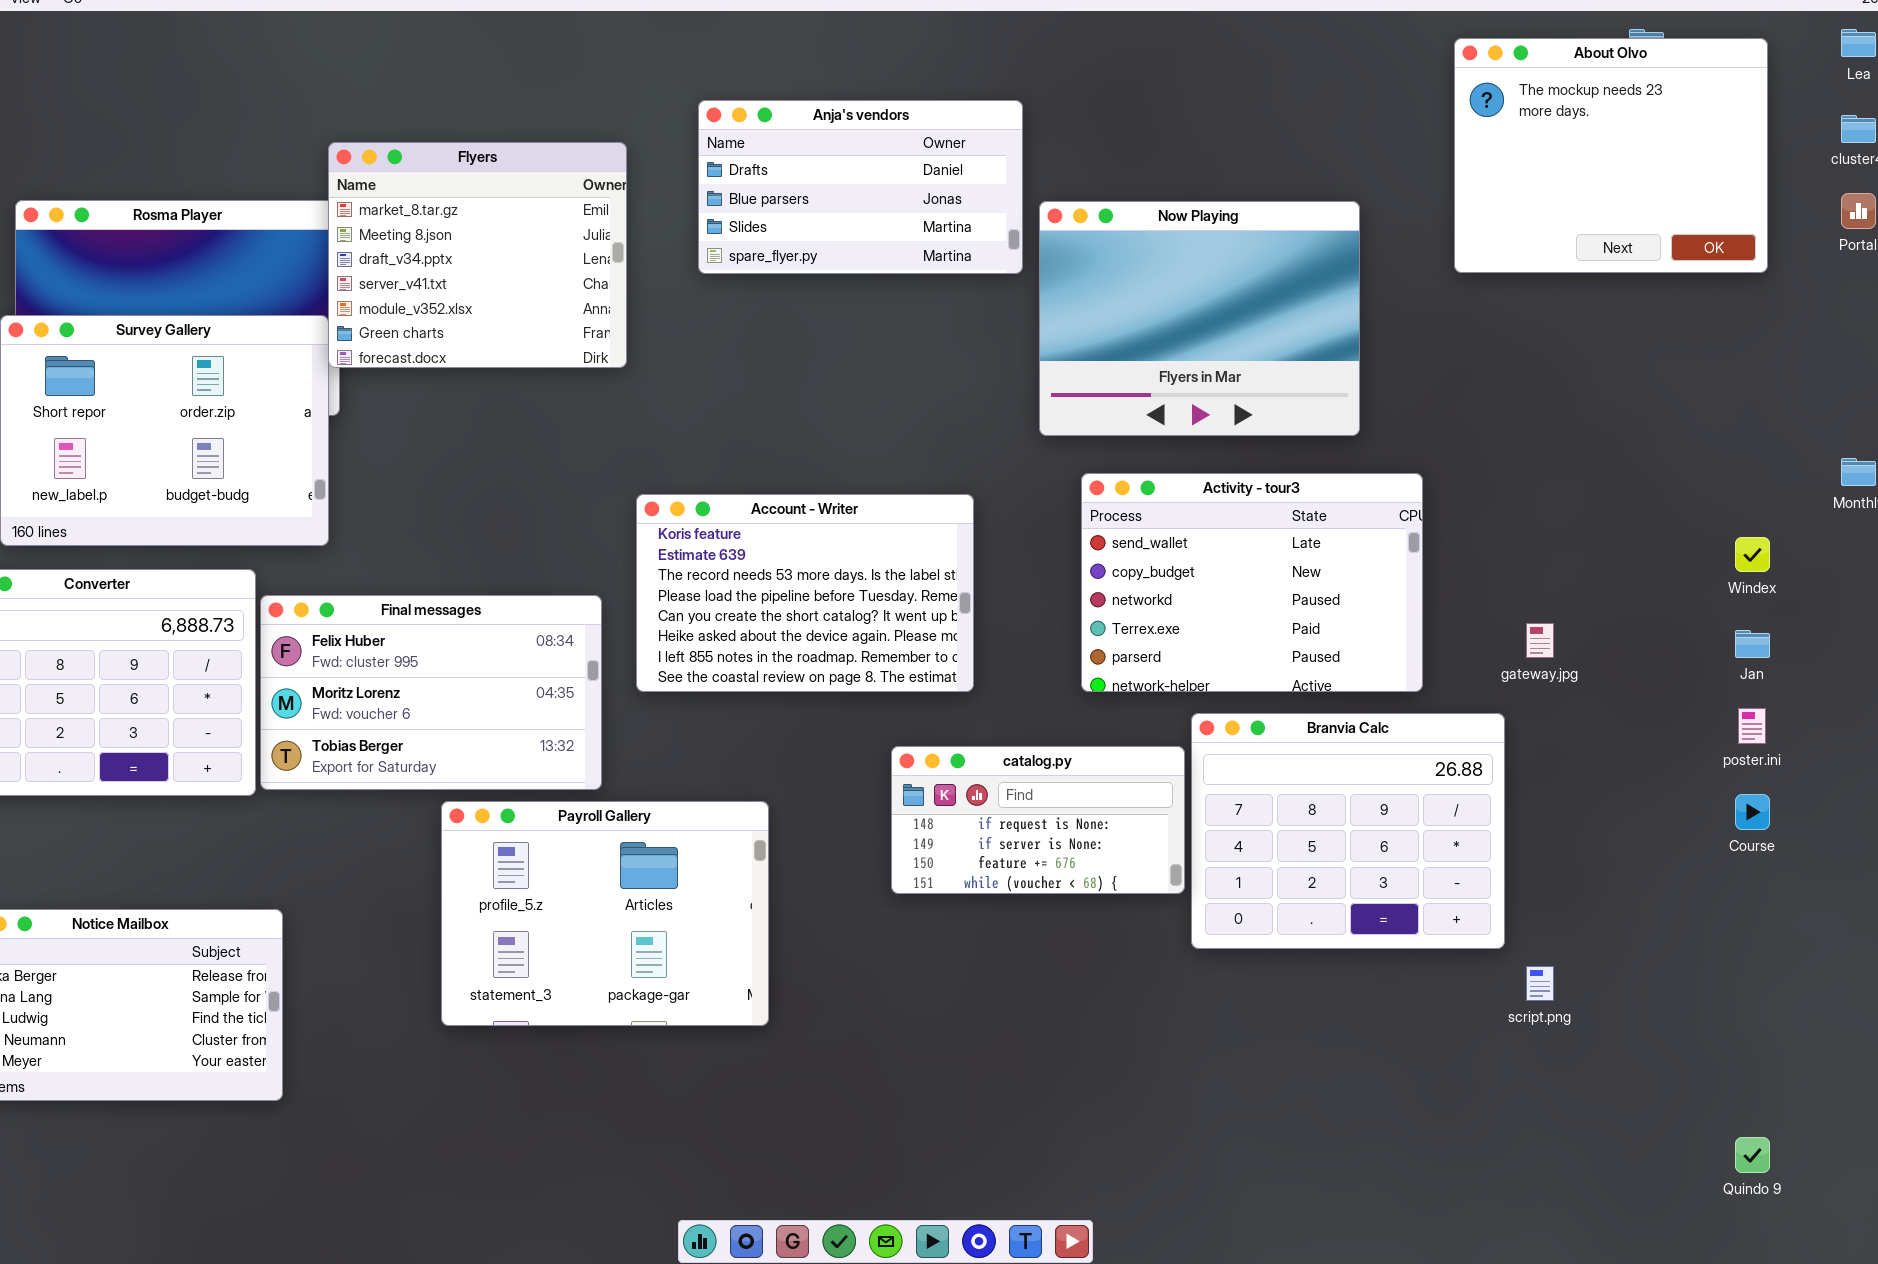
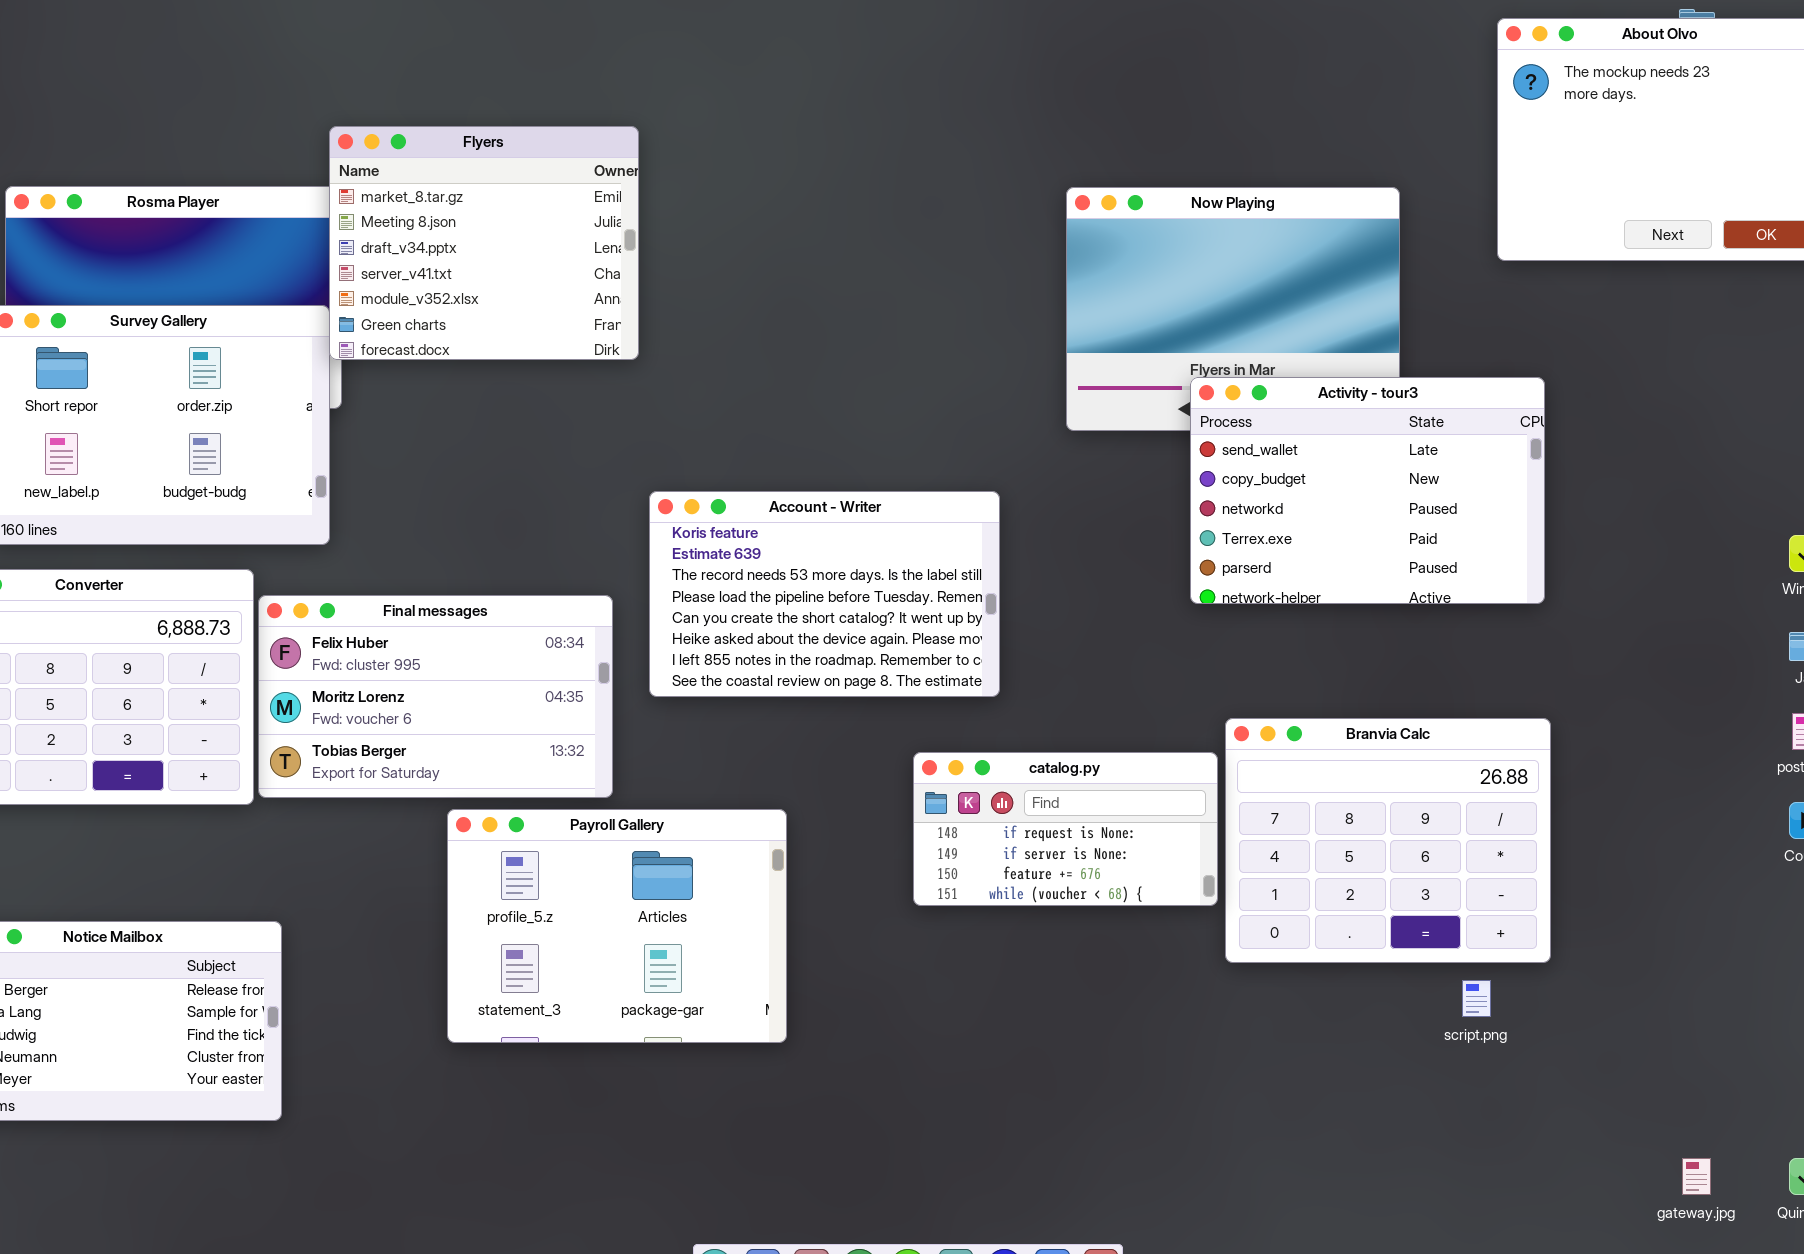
Anja's vendors: [698,100,1023,274] -> none, closed
Activity - tour3: [1081,473,1423,692] -> [1190,377,1545,604], moved
gateway.jpg: [1526,623,1554,658] -> [1682,1158,1711,1195], moved
script.png: [1526,966,1554,1001] -> [1462,980,1491,1017], moved

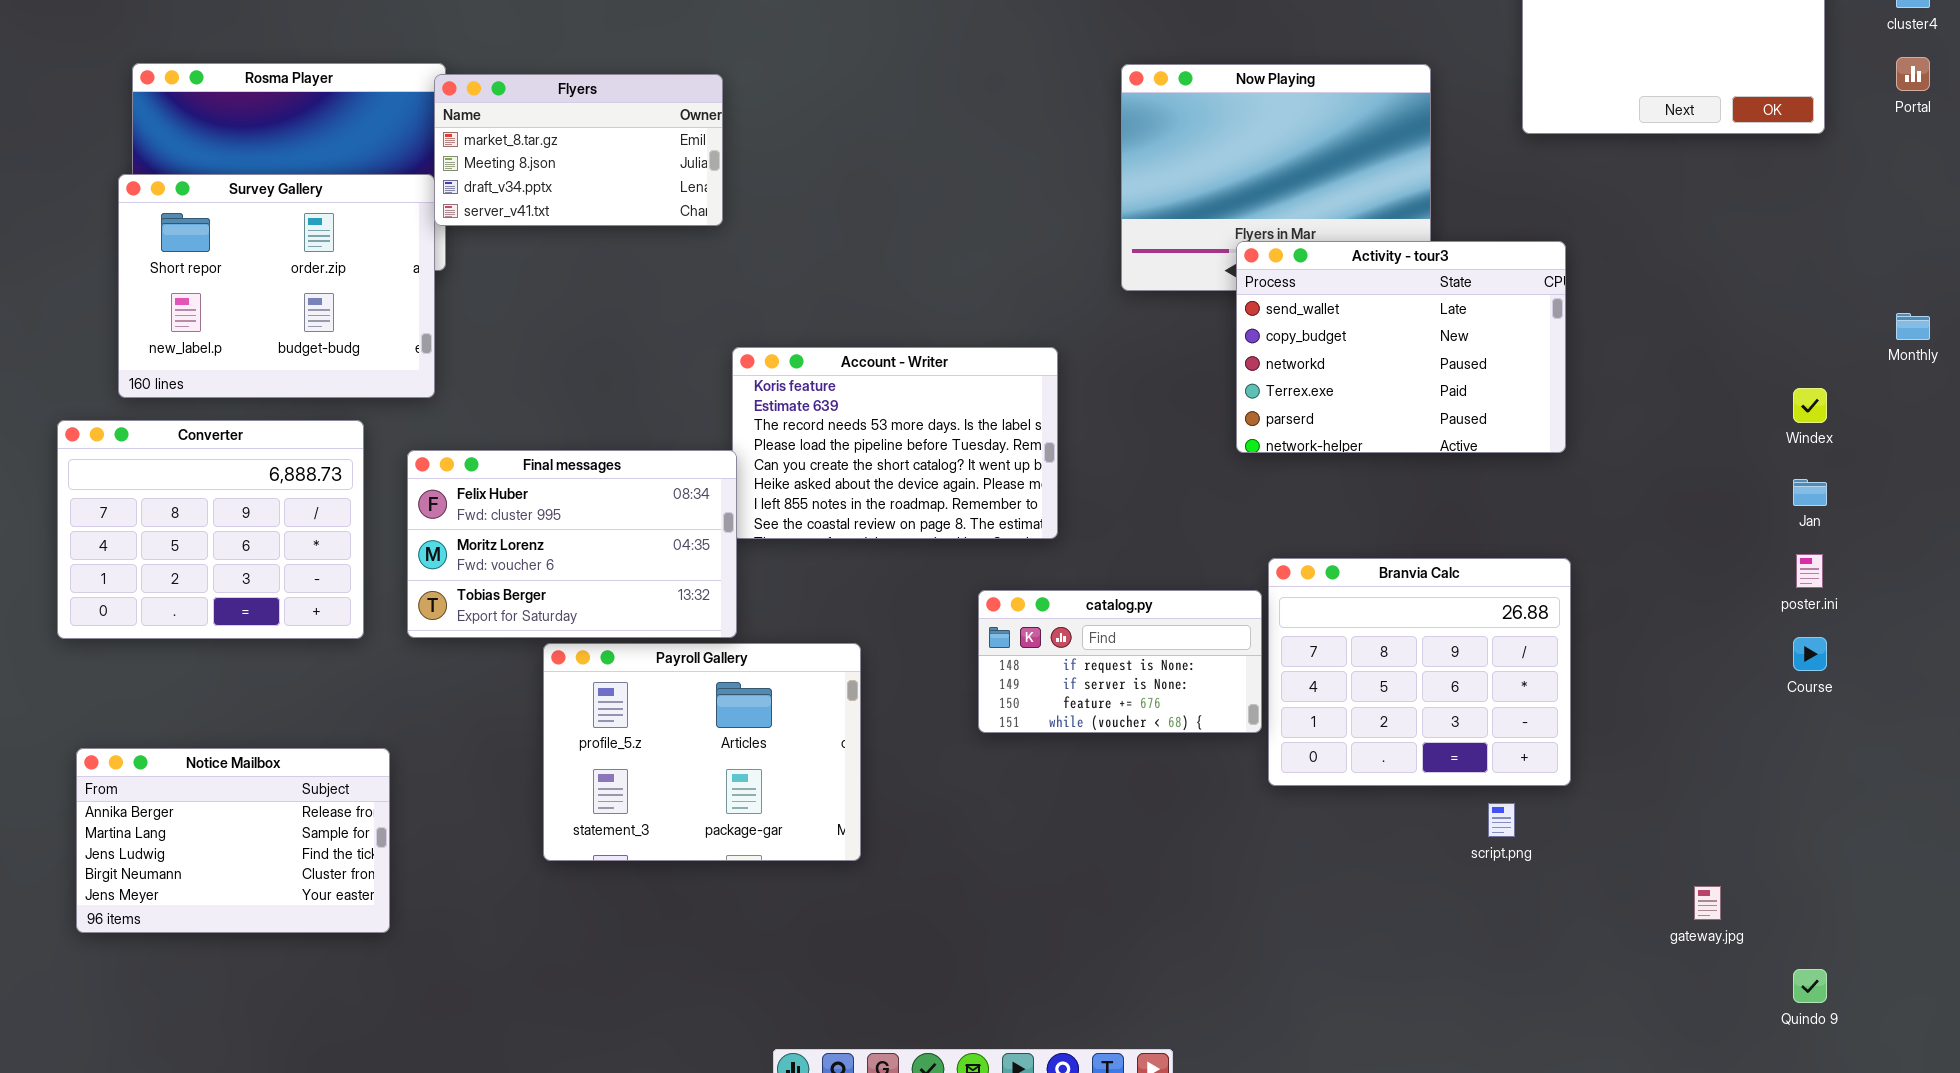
Flyers: [329,126,639,360] -> [434,74,723,226], resized
Final messages: [258,595,613,798] -> [407,450,737,638], moved
gateway.jpg: [1682,1158,1711,1195] -> [1694,886,1721,920], moved

